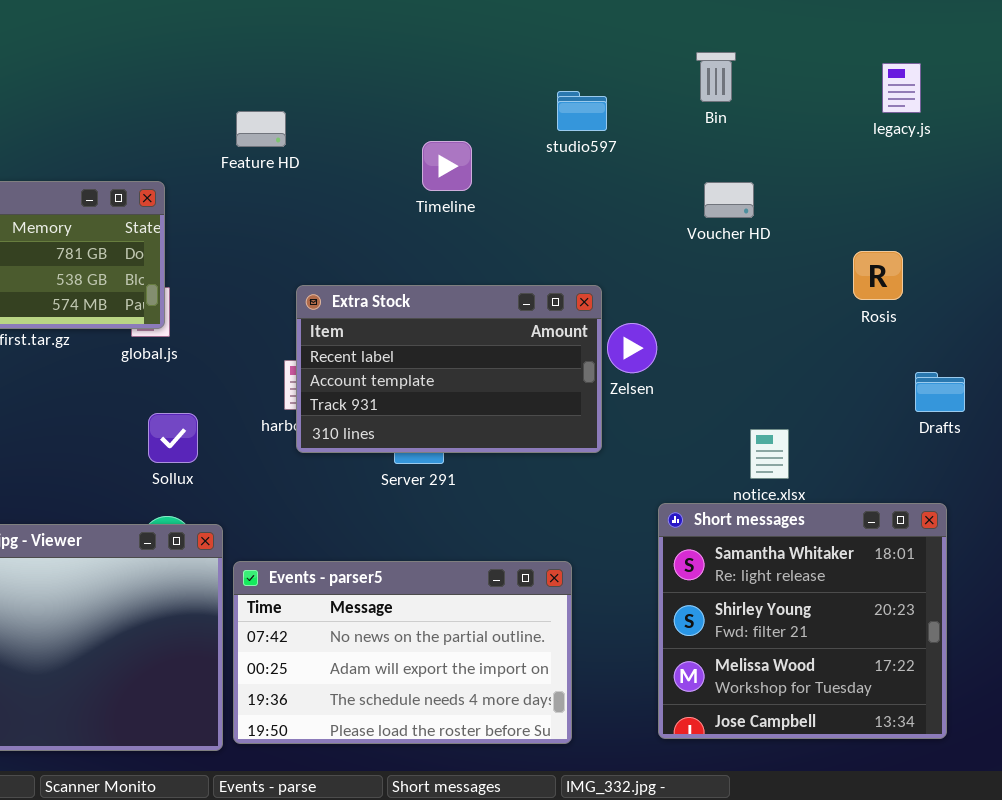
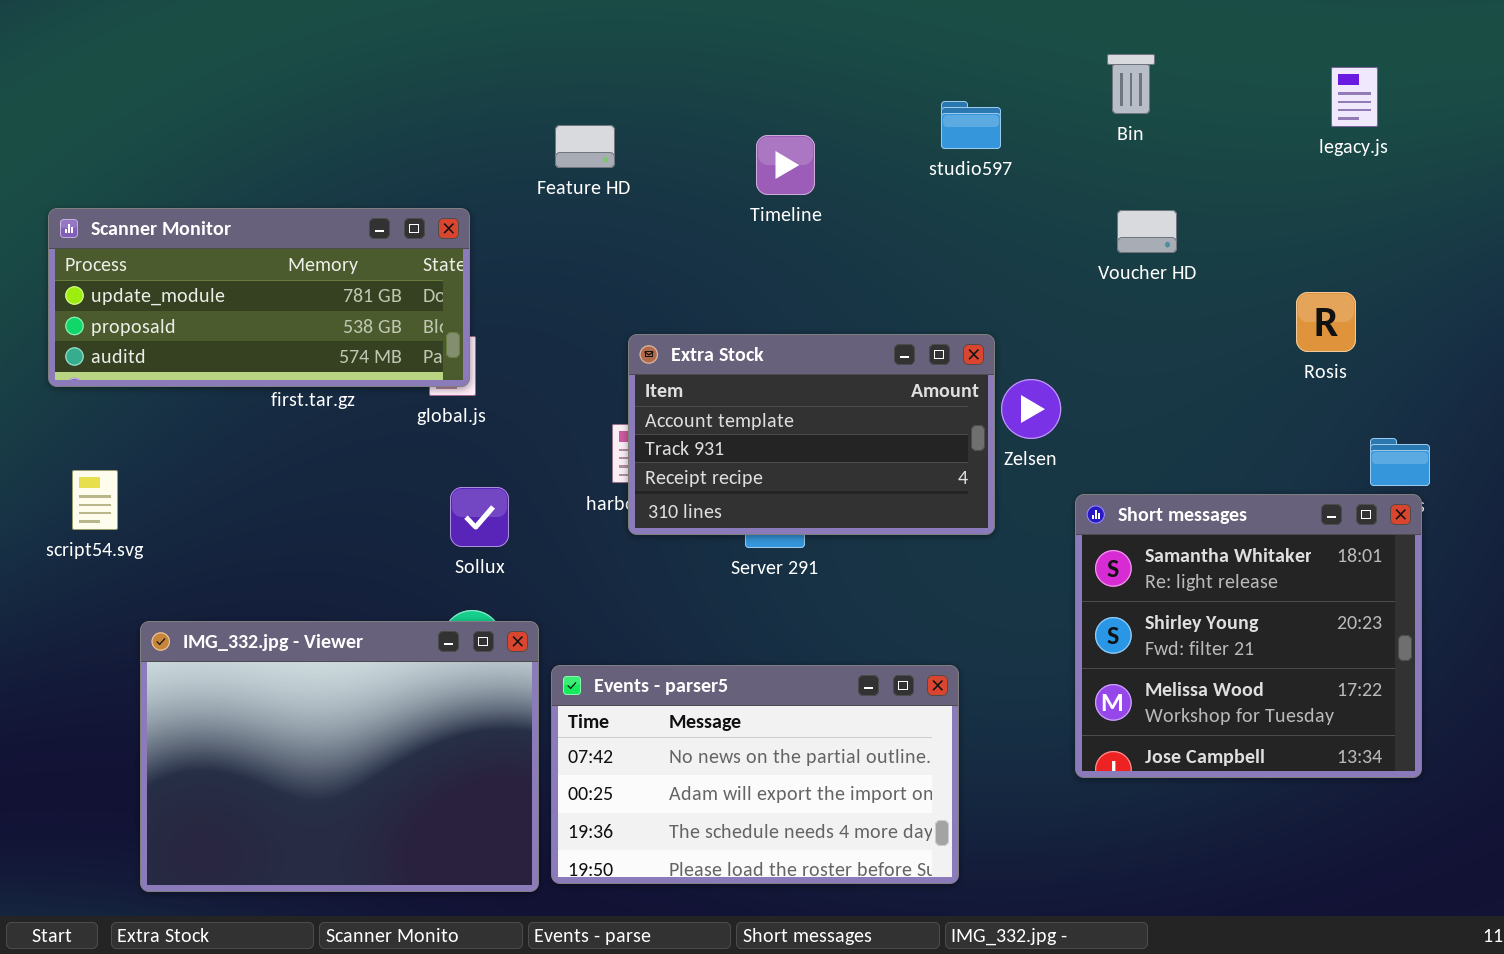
Timeline: [422,141,472,191] -> [756,135,815,195], moved
Extra Stock: [296,285,602,453] -> [628,334,995,535], scrolled down 1 row
Short messages: [658,503,947,739] -> [1075,494,1422,778], moved

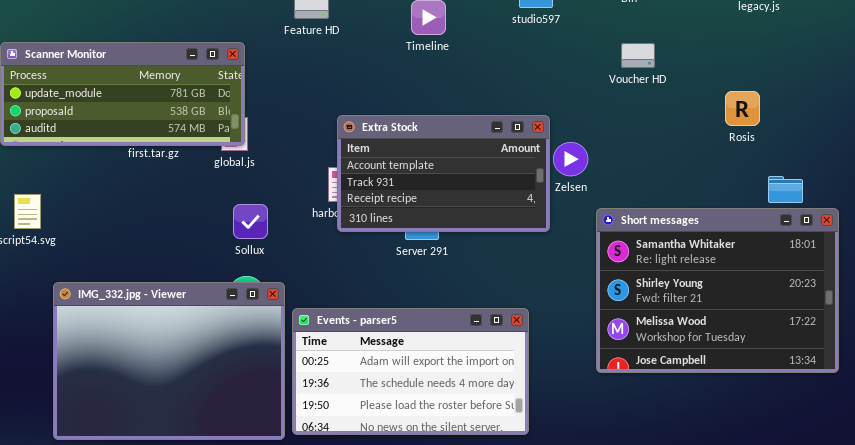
Short messages: [1075,494,1422,778] -> [596,208,839,373], resized
Events - parser5: [551,665,959,884] -> [292,308,529,435], scrolled down 1 row

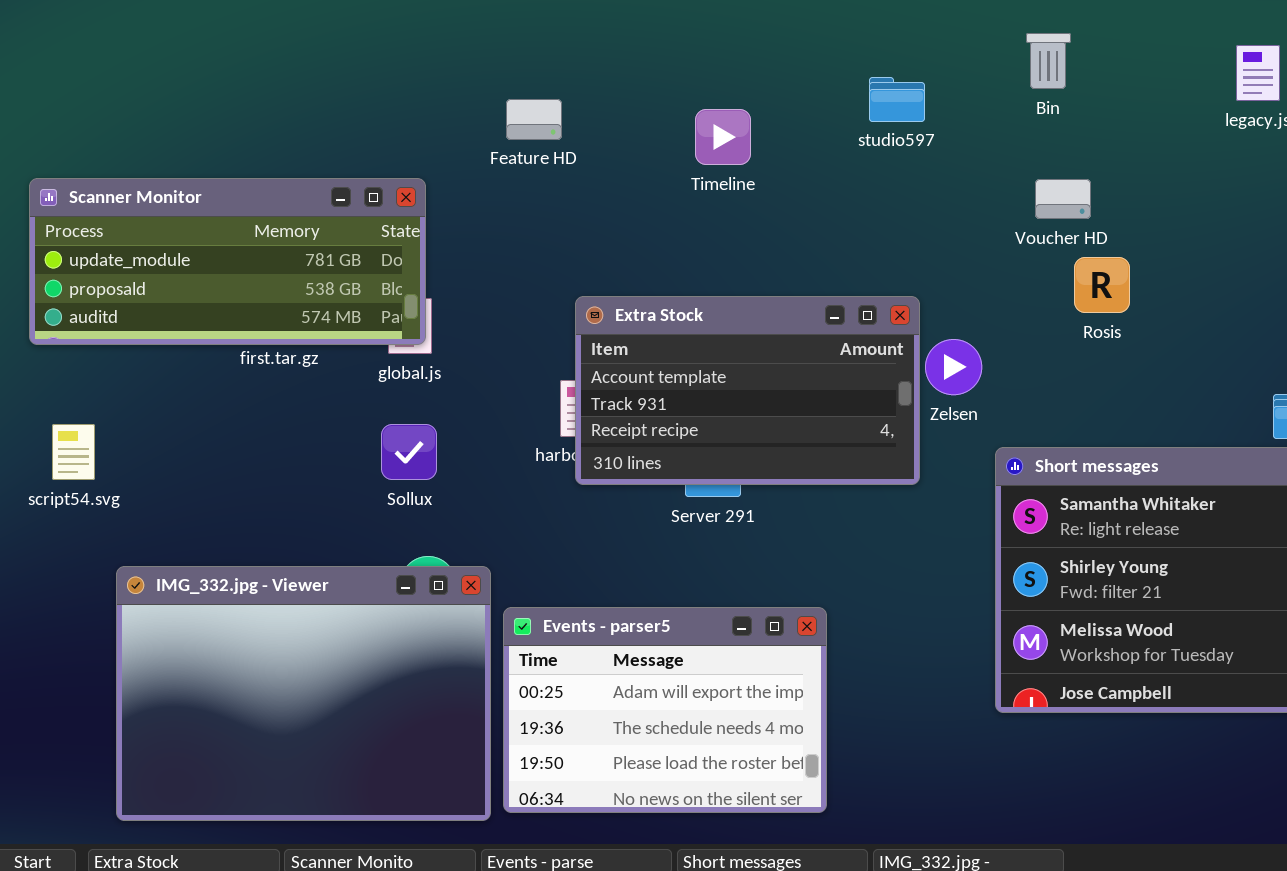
Rosis: [725,91,760,126] -> [1074,257,1130,313], moved
Sollux: [233,204,268,239] -> [381,424,437,480], moved
Events - parser5: [292,308,529,435] -> [503,607,827,813], resized

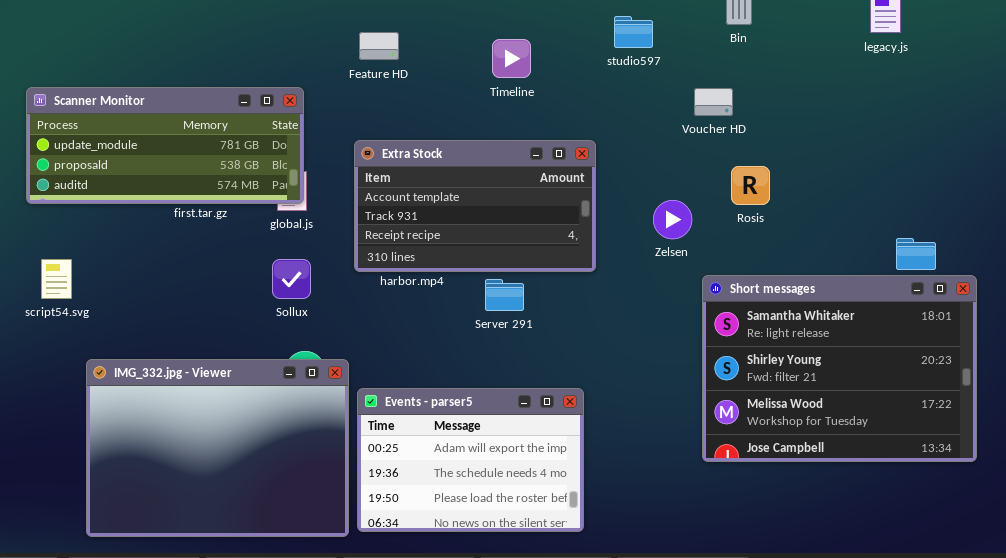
Voucher HD: [1035,179,1091,219] -> [694,88,733,116], moved
Rosis: [1074,257,1130,313] -> [731,166,770,205], moved
Extra Stock: [575,296,920,485] -> [354,140,596,272], moved

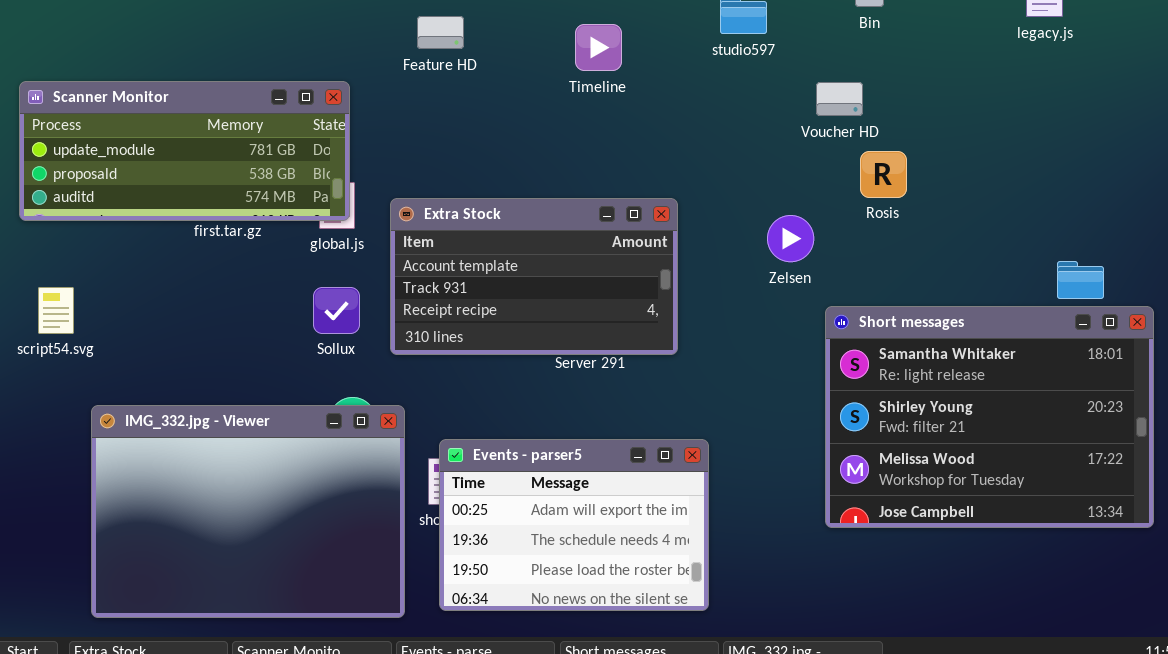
Extra Stock: [354,140,596,272] -> [390,198,678,355], moved
Rosis: [731,166,770,205] -> [860,151,907,198], moved
Events - parser5: [357,388,584,532] -> [439,439,709,611], moved

